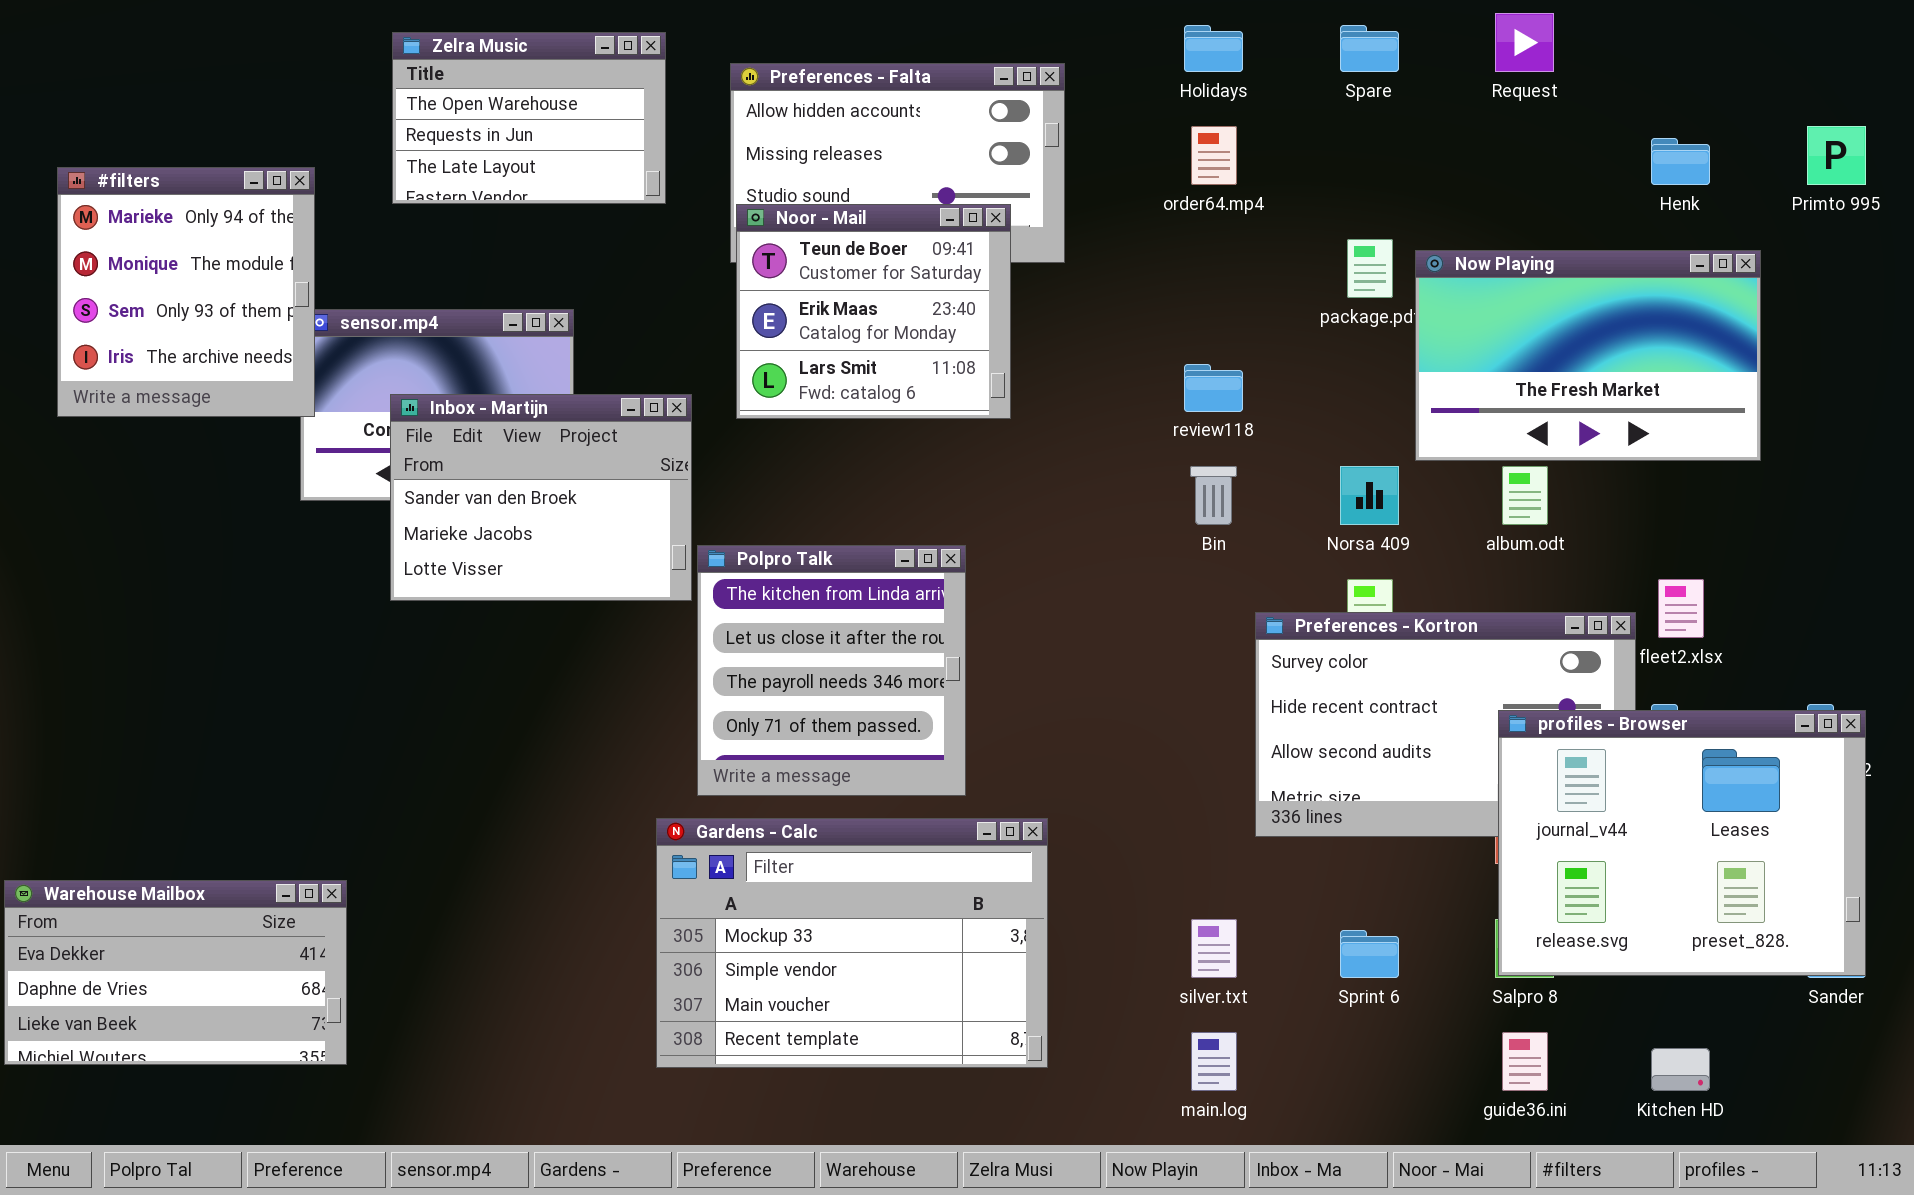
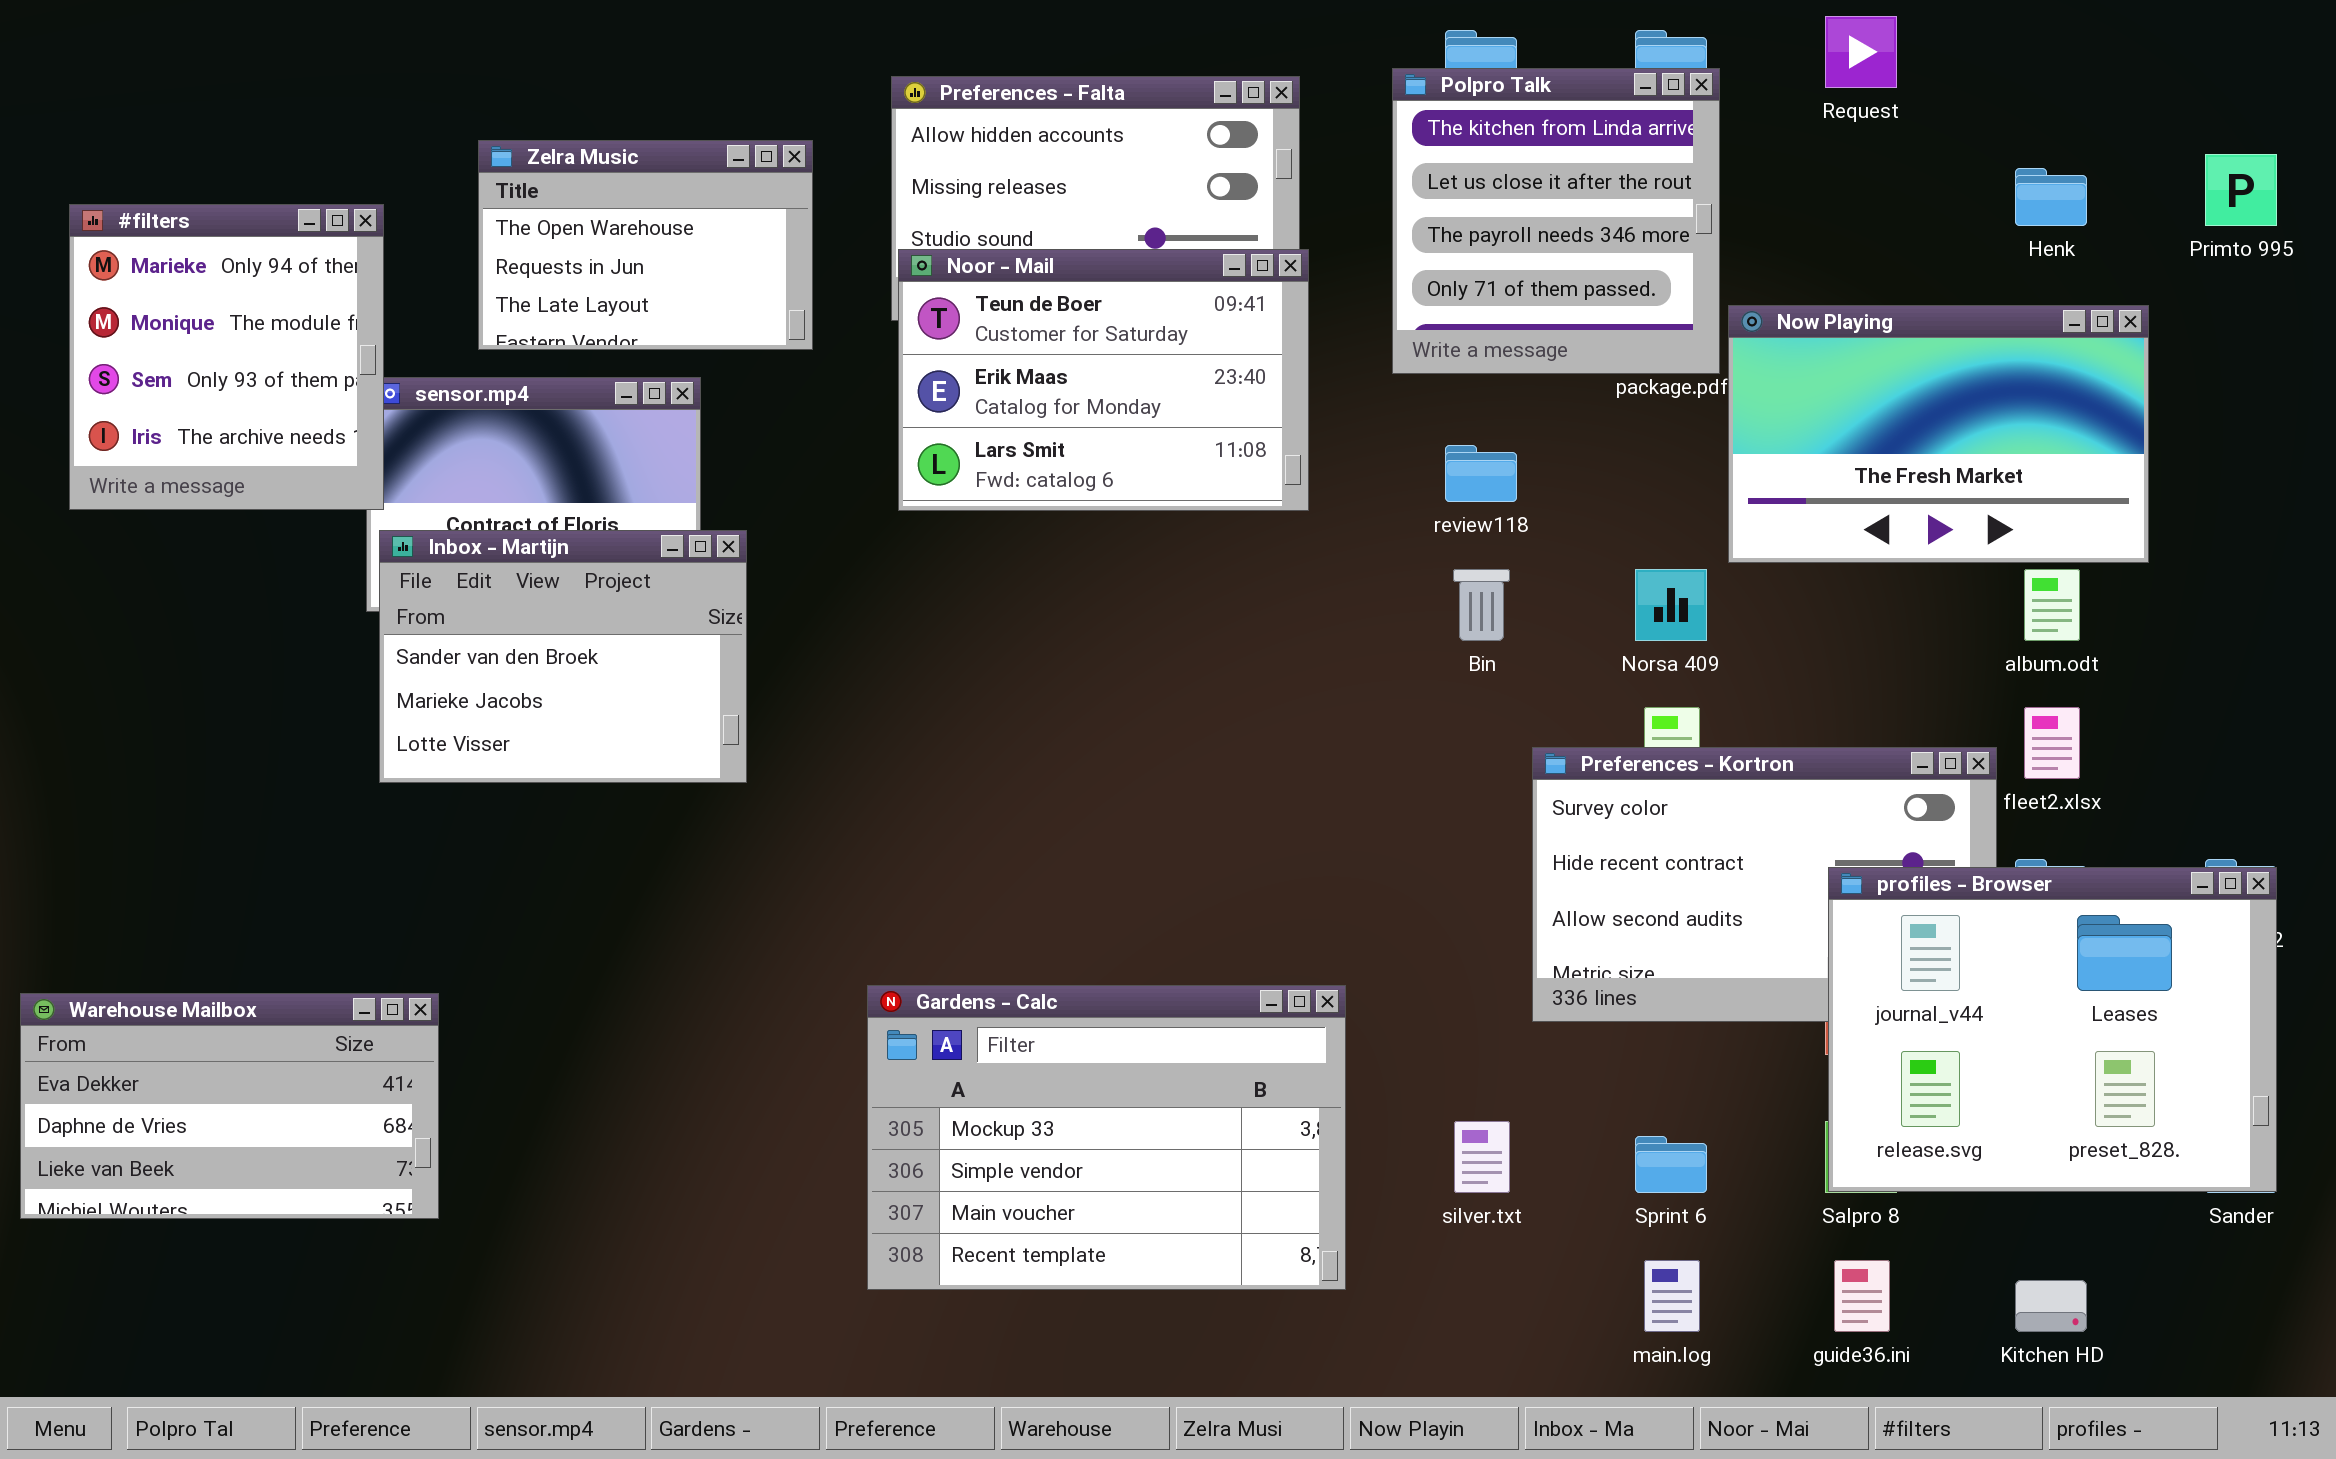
Zelra Music: [392,32,666,204] -> [478,140,813,350], moved
Noor - Mail: [736,204,1011,419] -> [898,249,1309,511], resized
Inbox - Martijn: [390,394,692,601] -> [379,530,747,783], moved
album.odt: [1502,466,1548,525] -> [2024,569,2080,641], moved
Polpro Talk: [697,545,966,796] -> [1392,68,1720,374], moved
Gardens - Calc: [656,818,1048,1068] -> [867,985,1346,1290], moved
Warehouse Mailbox: [4,880,347,1065] -> [20,993,439,1219], moved
main.log: [1191,1032,1237,1091] -> [1644,1260,1700,1332], moved

